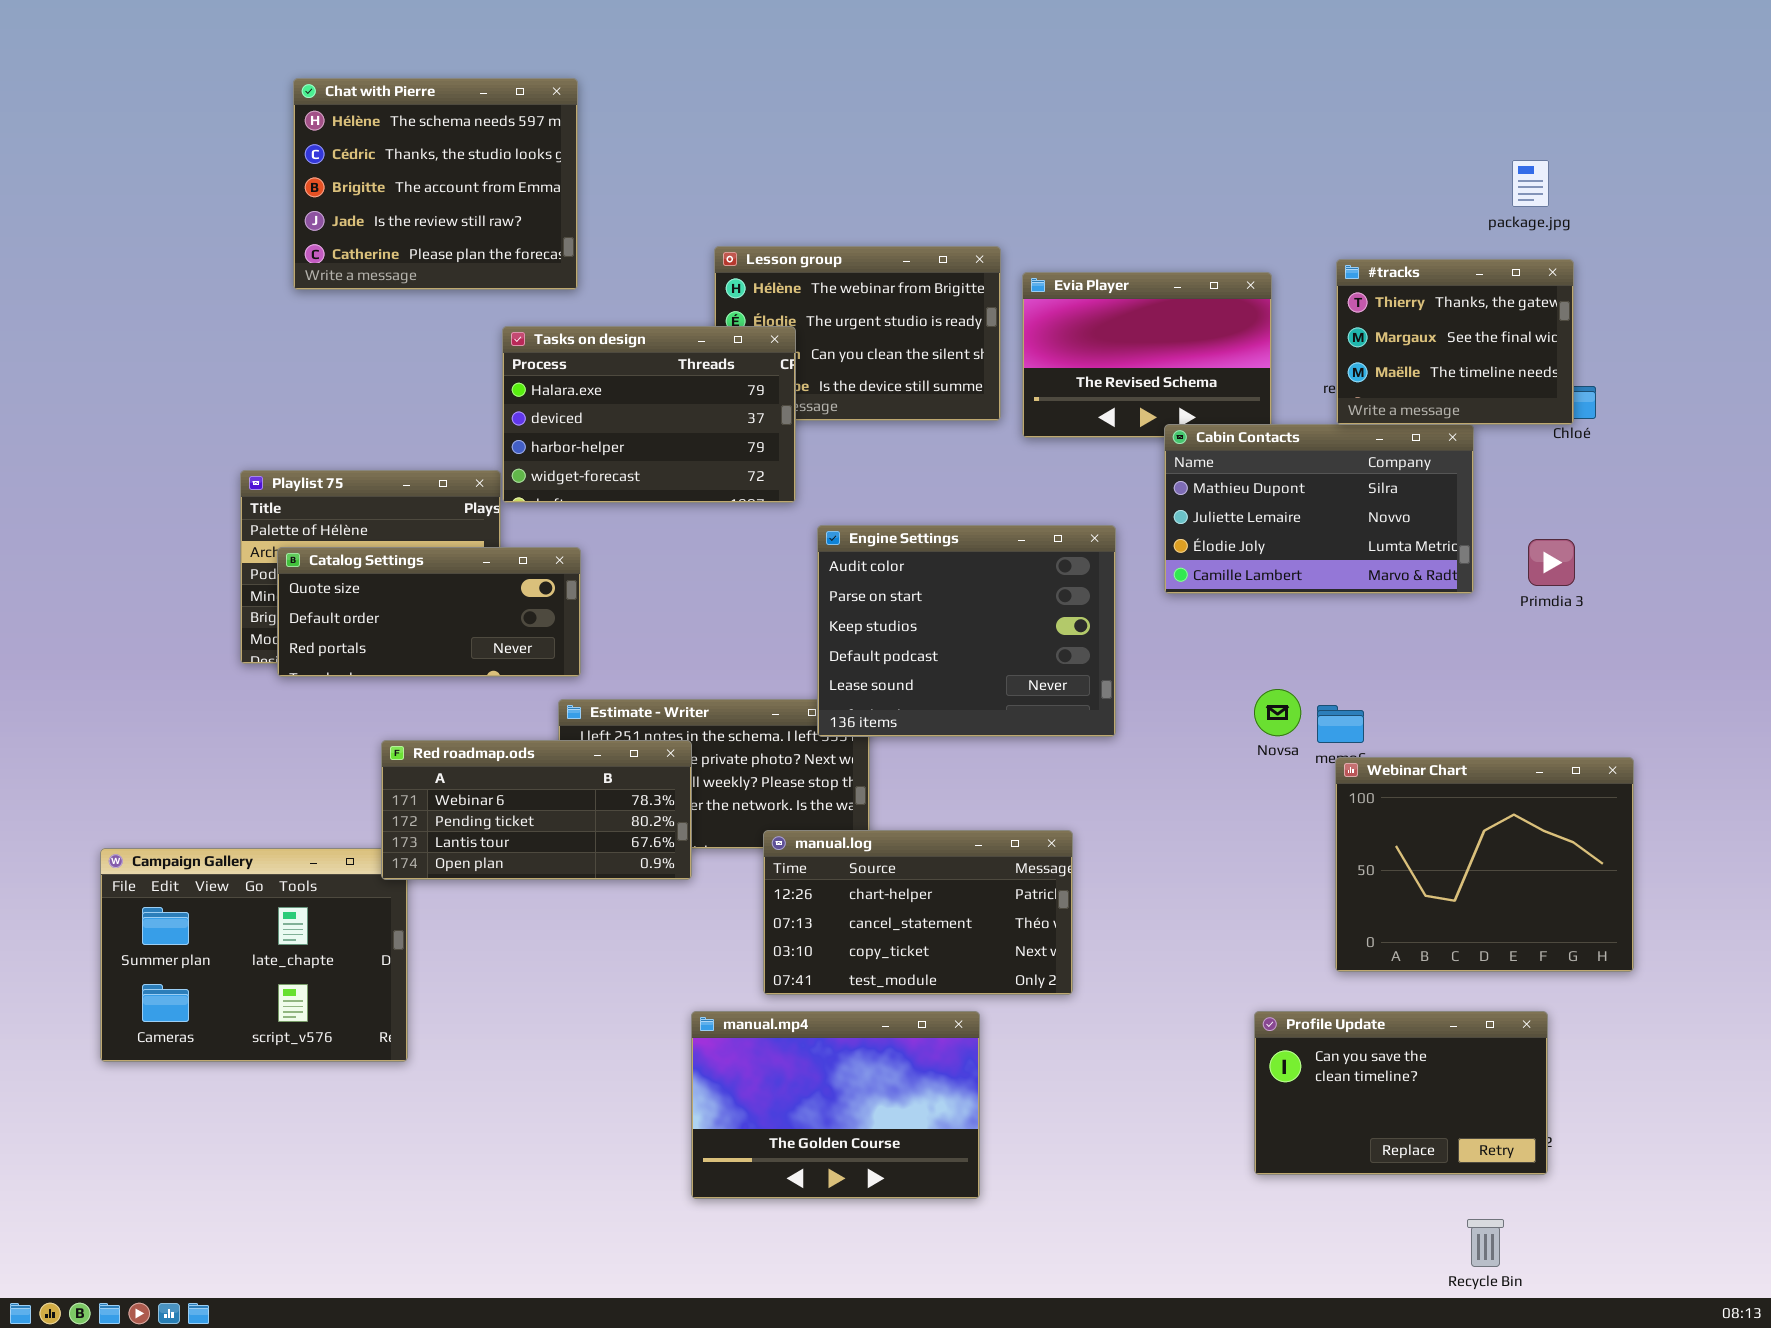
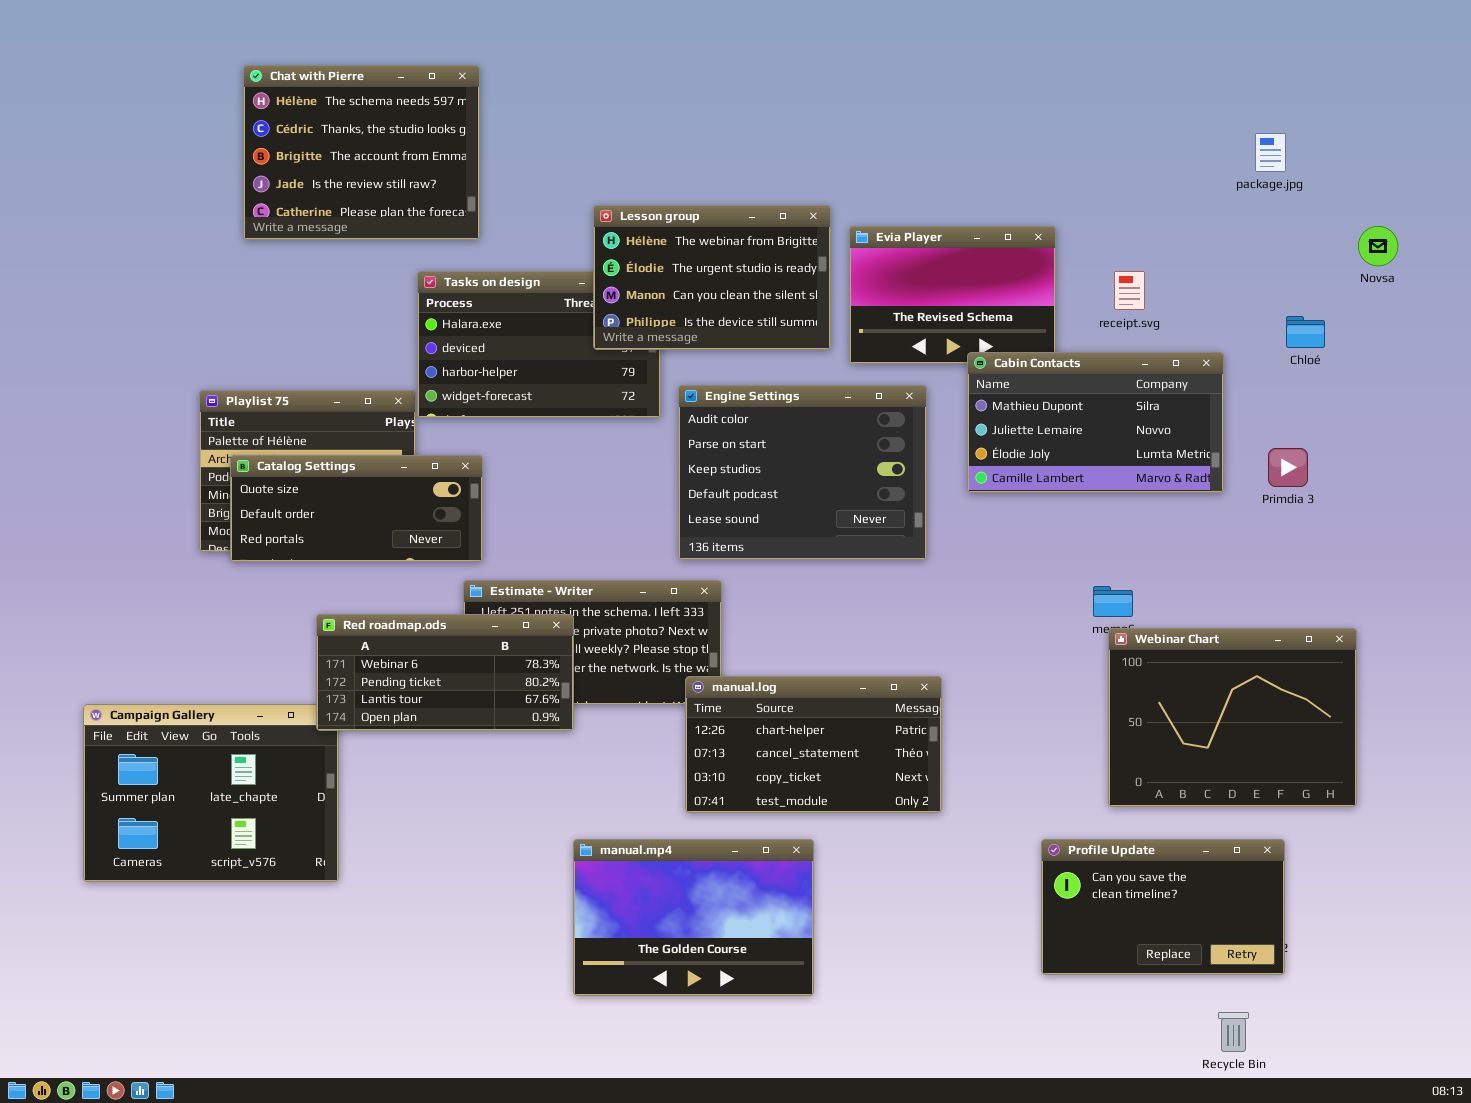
Lesson group: [714,246,1001,421] -> [593,205,831,350], raised
#tracks: [1336,259,1574,425] -> none, closed
Engine Settings: [817,525,1116,737] -> [678,385,927,560], moved
Novsa: [1254,689,1301,736] -> [1358,226,1398,266], moved
manual.log: [763,830,1073,995] -> [685,676,942,813], moved

